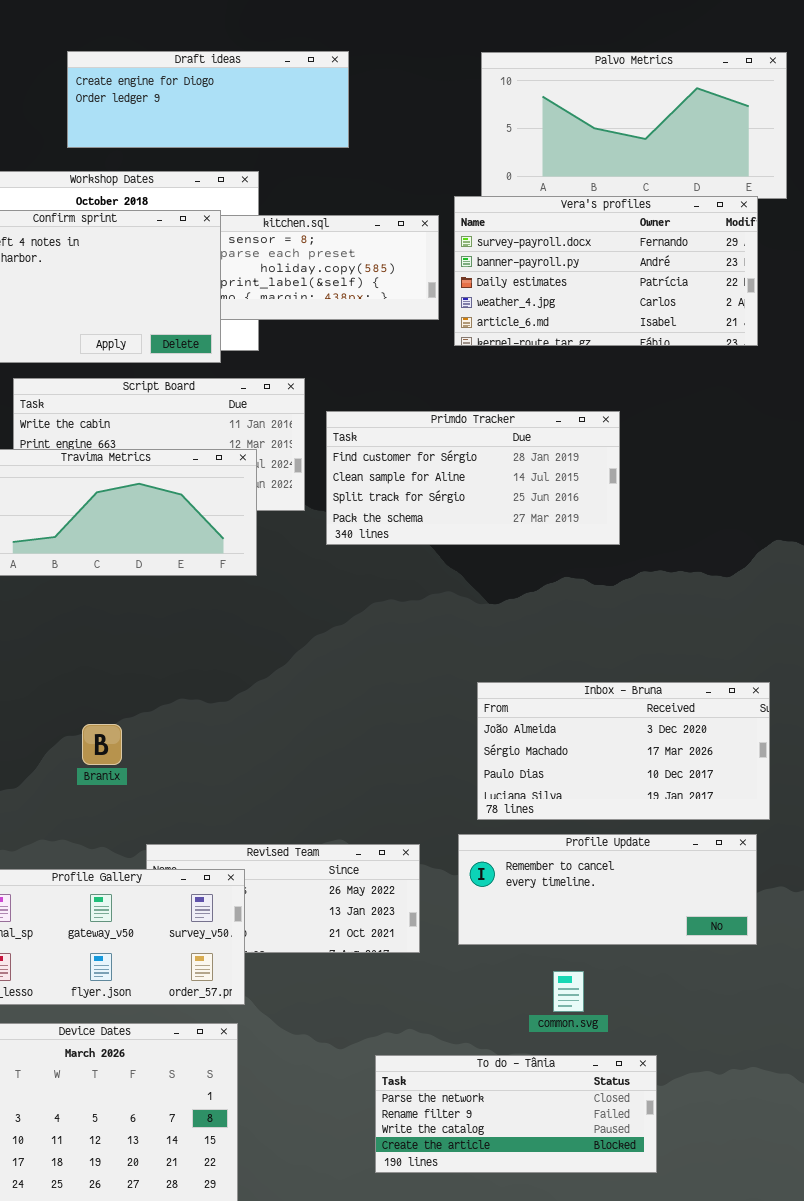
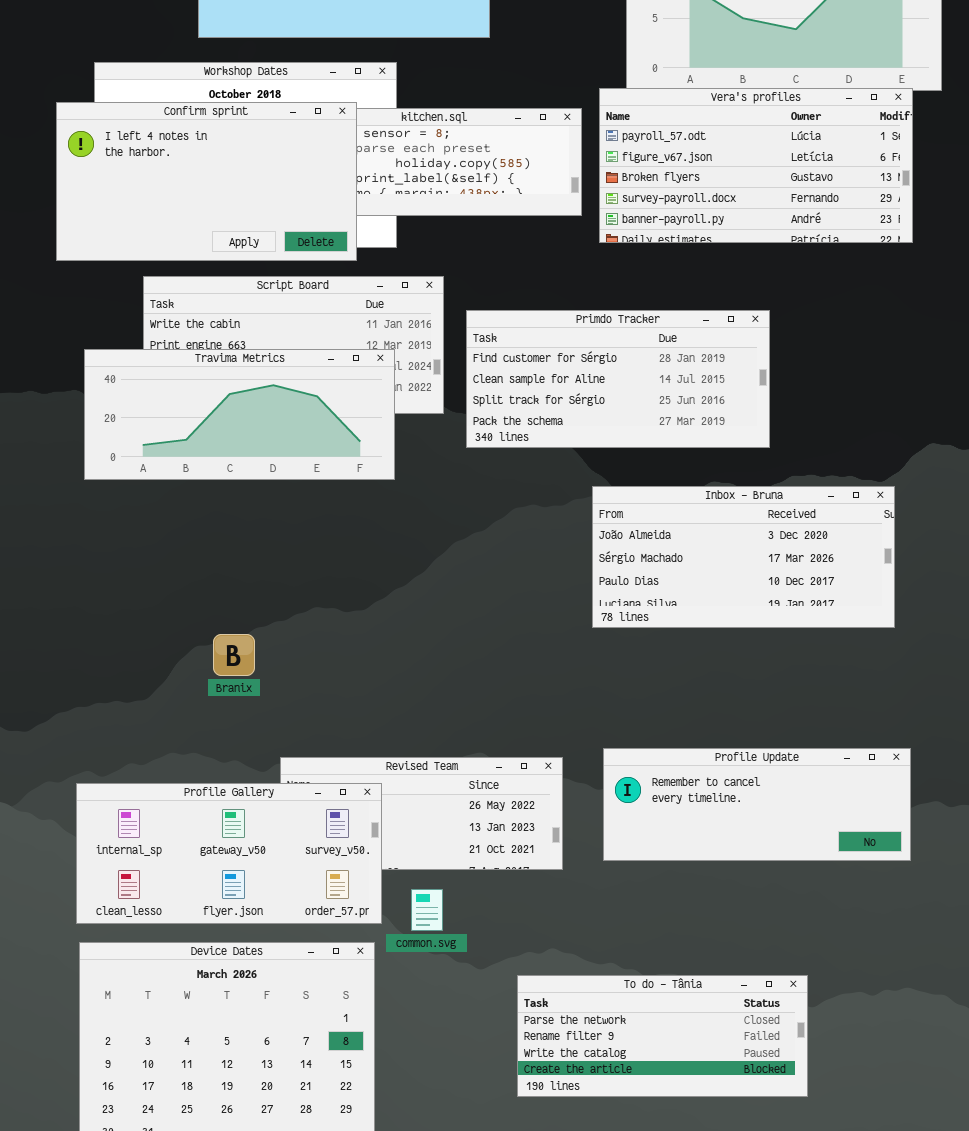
Vera's profiles: [454,196,758,346] -> [599,88,913,243], scrolled up 3 rows
Inbox - Bruna: [477,682,770,820] -> [592,486,895,628], moved
common.svg: [553,971,584,1012] -> [411,889,443,931], moved

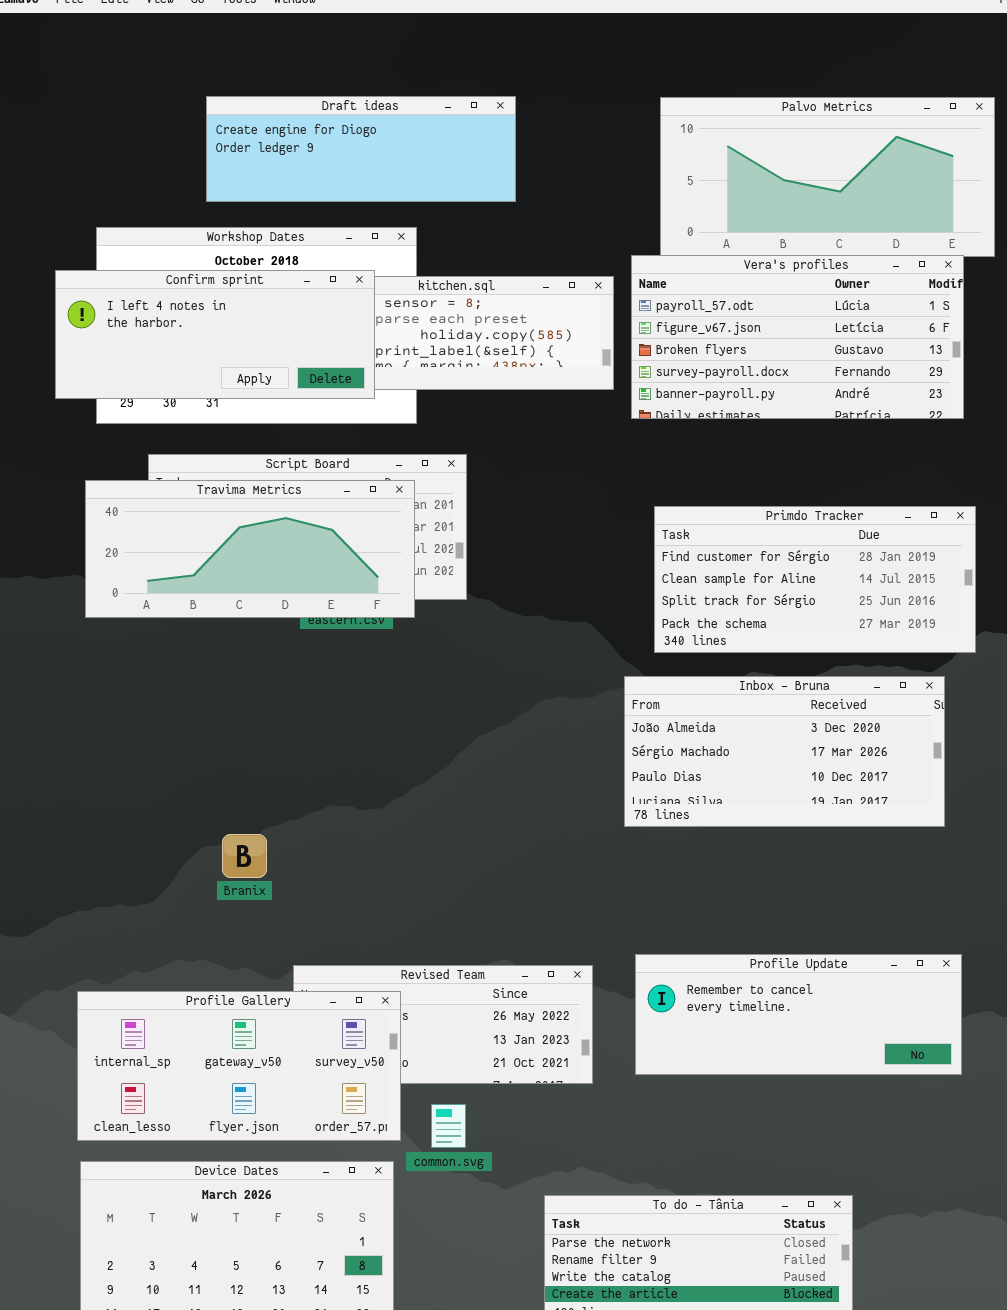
Confirm sprint: [56,102,357,261] -> [55,270,375,399], resized
Primdo Tracker: [466,310,770,448] -> [654,506,976,653], moved
Travima Metrics: [84,349,395,480] -> [85,480,415,618], moved

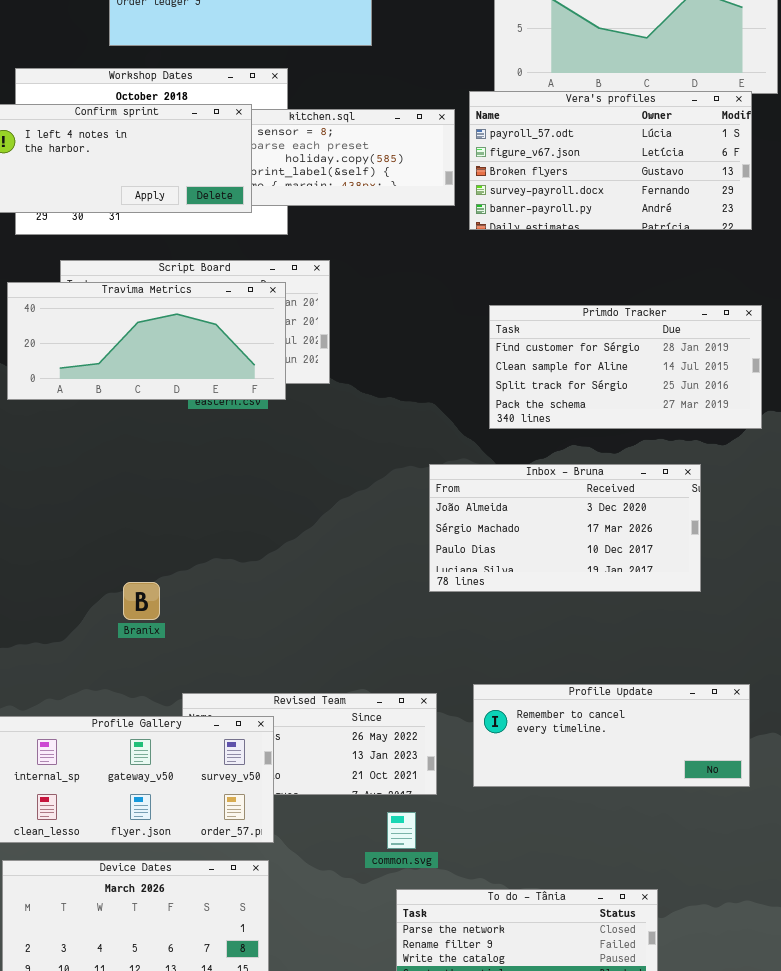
Inbox - Bruna: [624,676,945,827] -> [429,464,701,592], moved
common.svg: [431,1104,466,1148] -> [387,812,416,849], moved

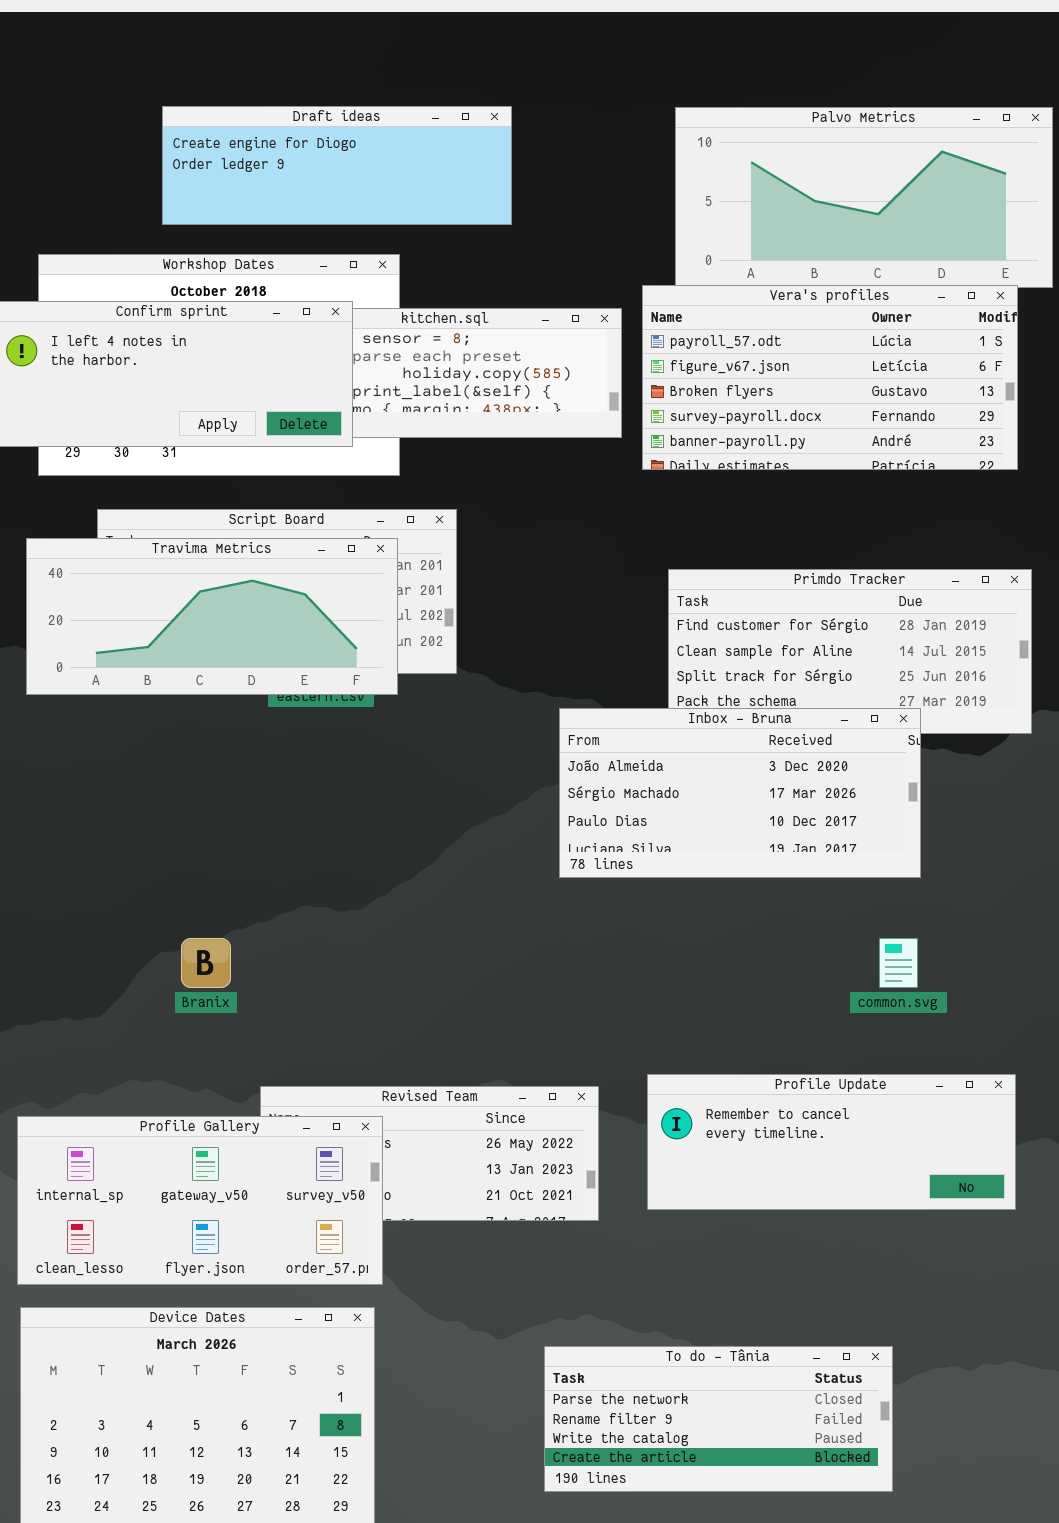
Inbox - Bruna: [429,464,701,592] -> [559,708,921,878], moved
common.svg: [387,812,416,849] -> [879,938,918,988], moved

